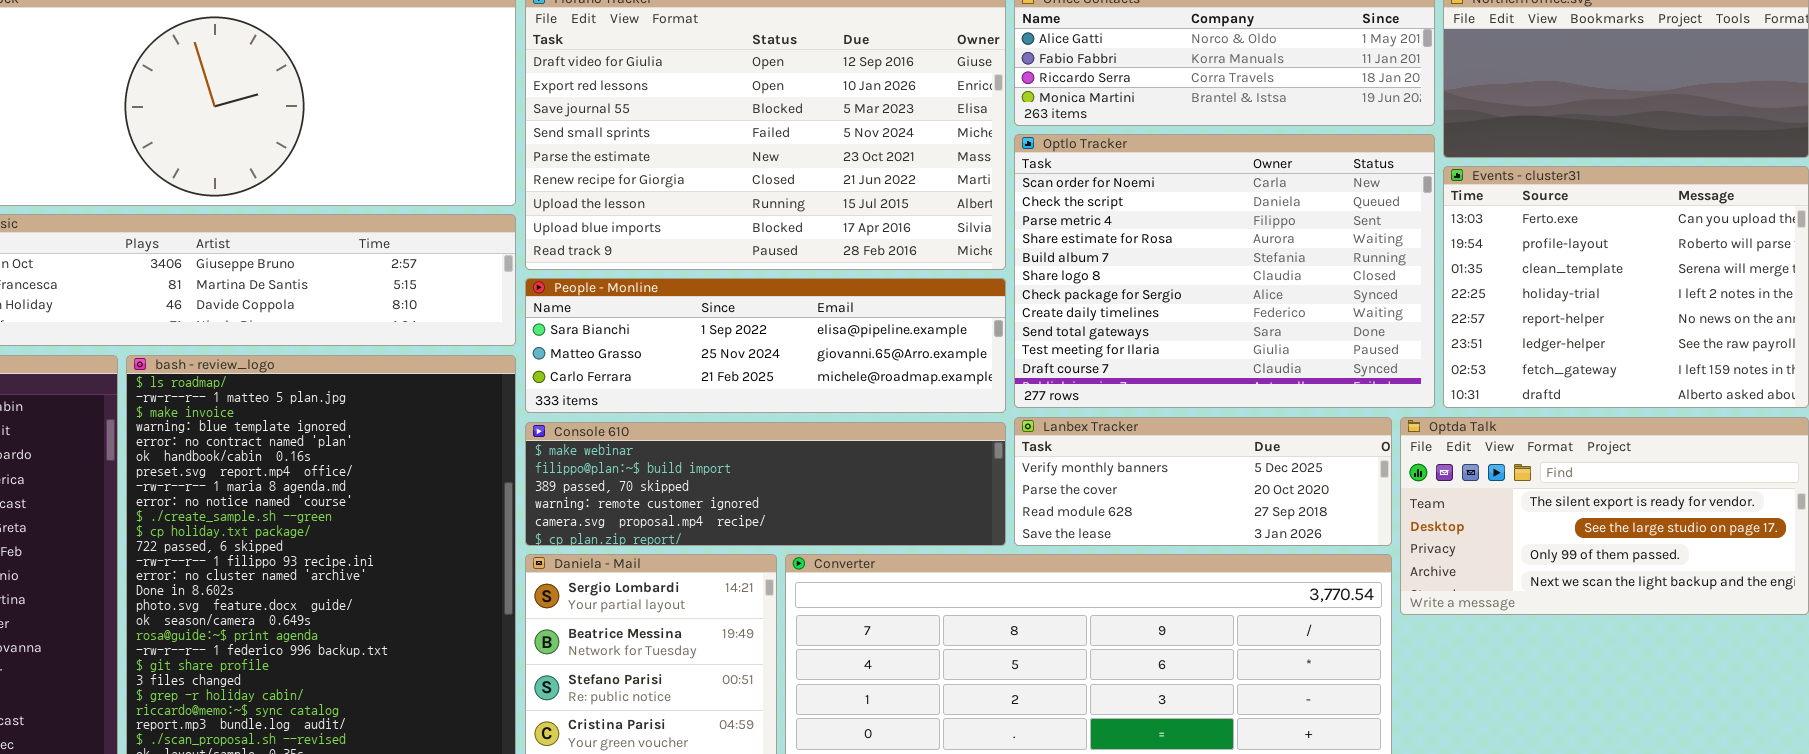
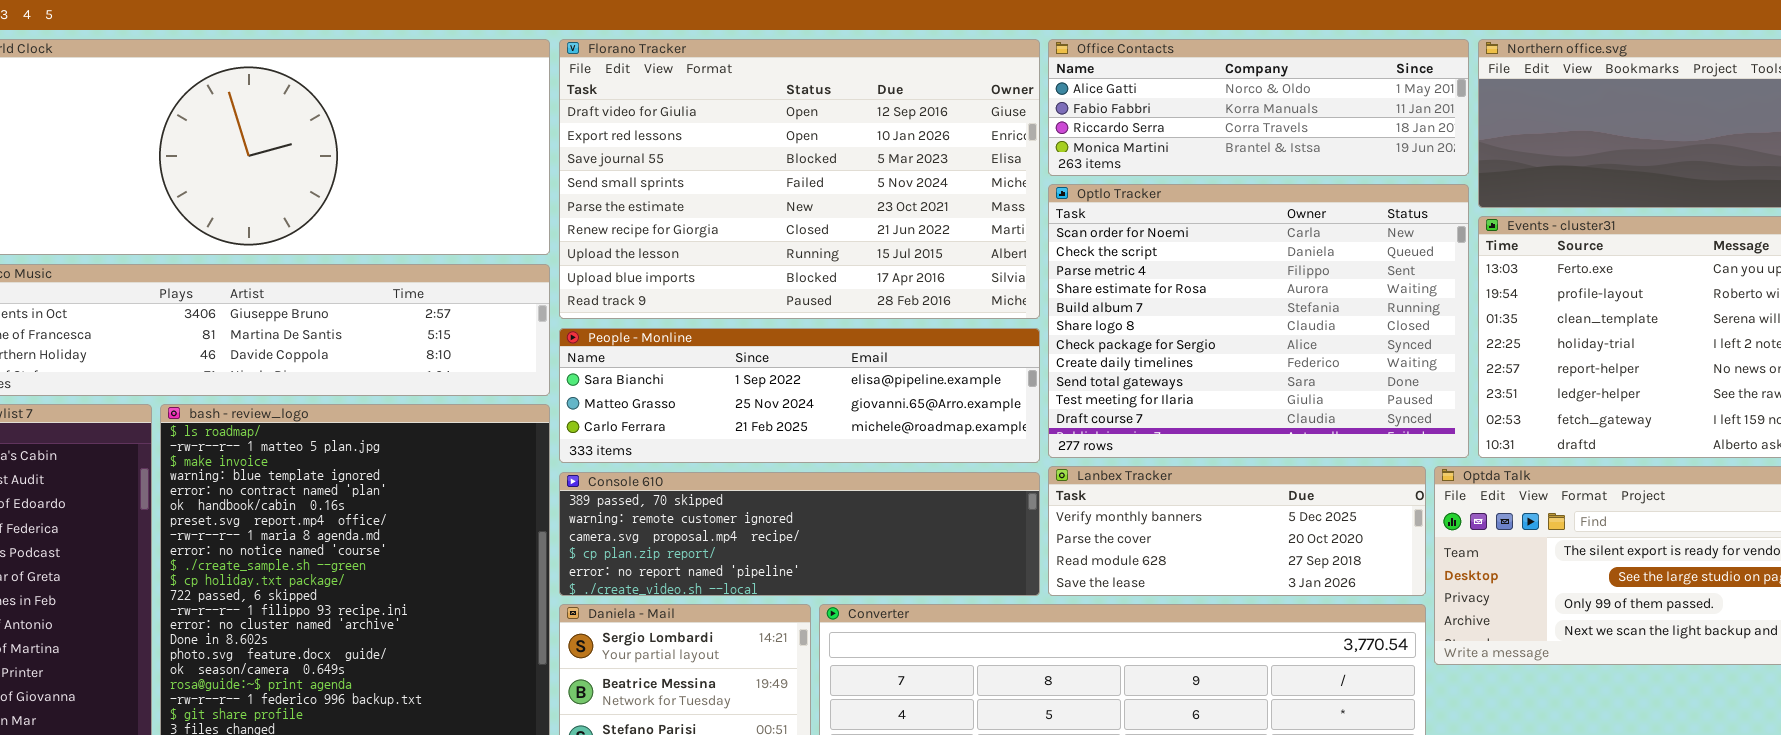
Console 610: [525,422,1006,546] -> [559,472,1040,596], scrolled down 2 rows

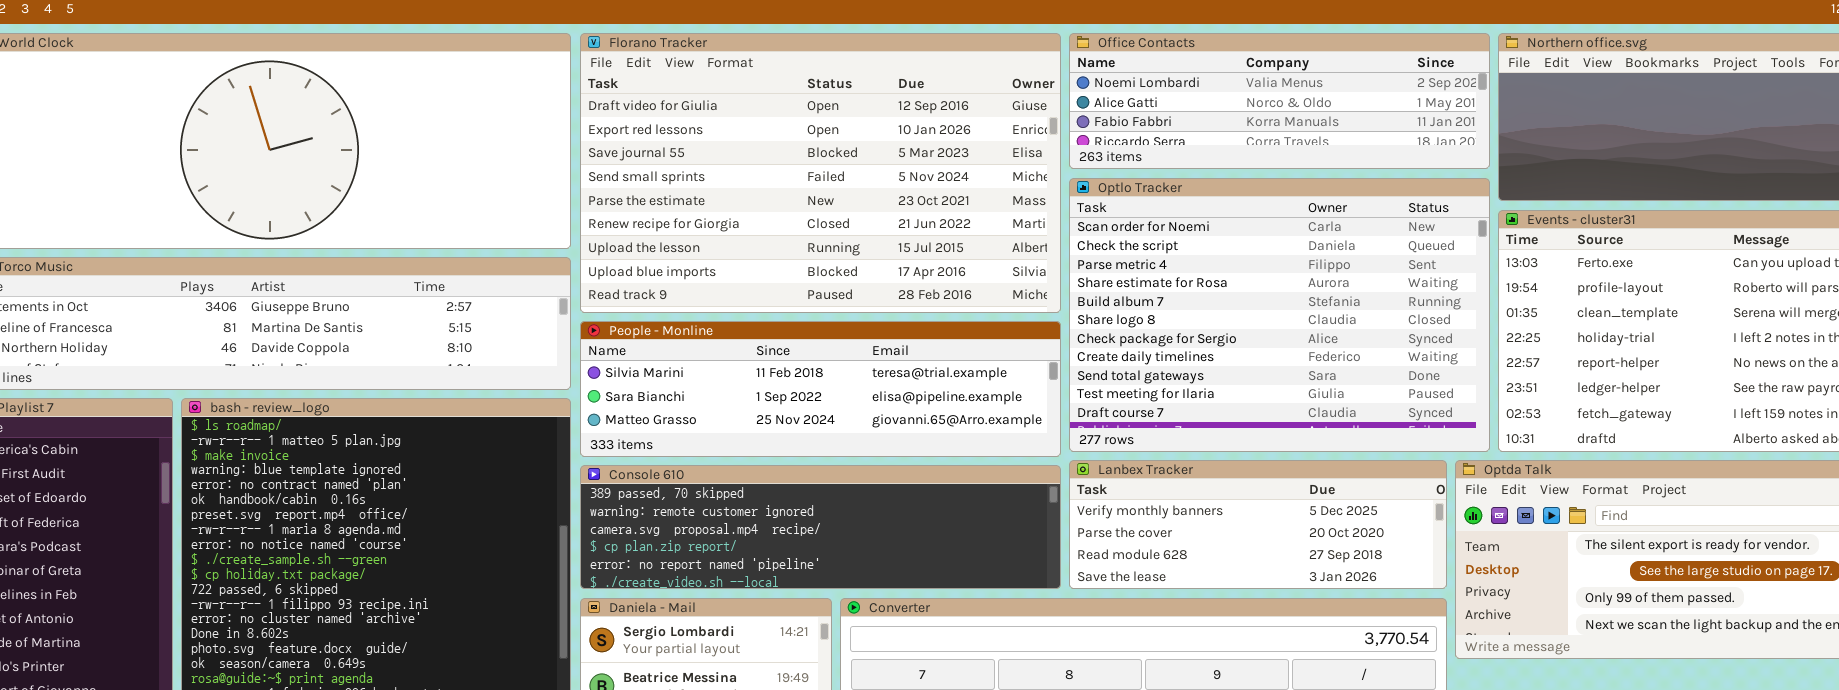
Office Contacts: [1048,39,1469,176] -> [1069,33,1490,169], scrolled up 1 row
People - Monline: [559,328,1040,463] -> [580,321,1061,457], scrolled up 1 row

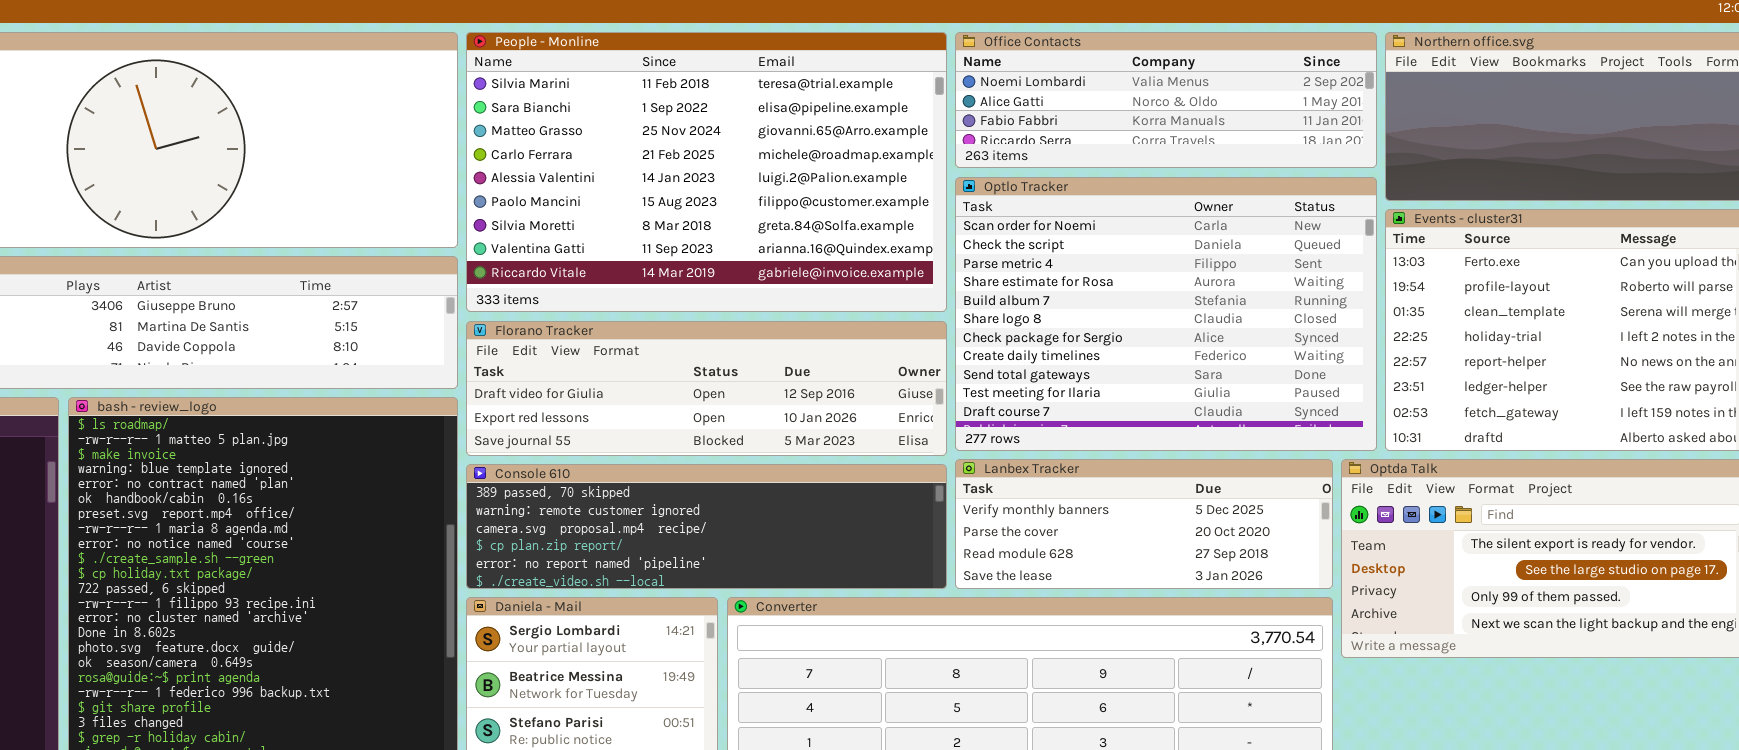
Florano Tracker: [580,33,1061,313] -> [466,321,947,456], moved, resized
People - Monline: [580,321,1061,457] -> [466,32,947,312], moved, resized

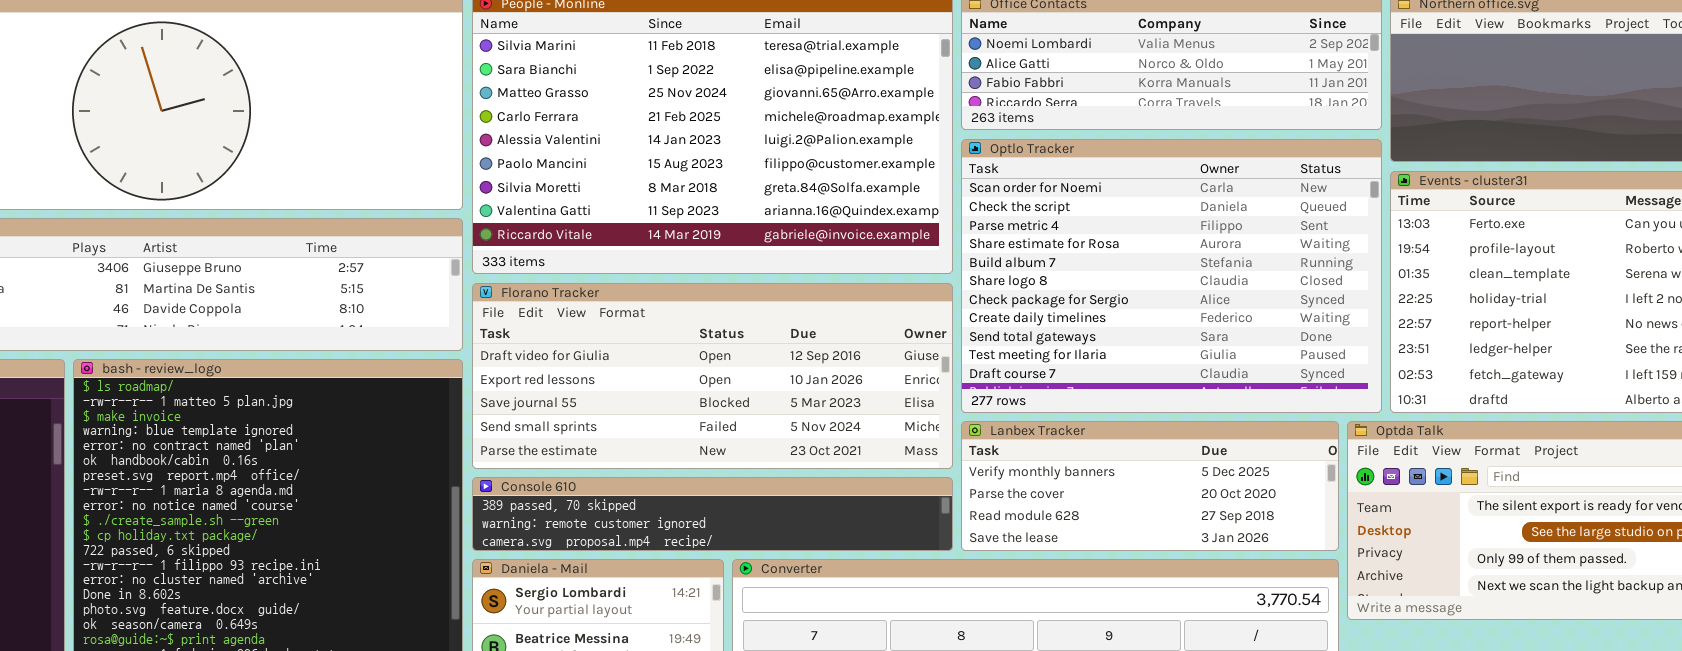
Florano Tracker: [466,321,947,456] -> [472,283,953,469], resized
Console 610: [466,464,947,589] -> [472,477,953,551], resized

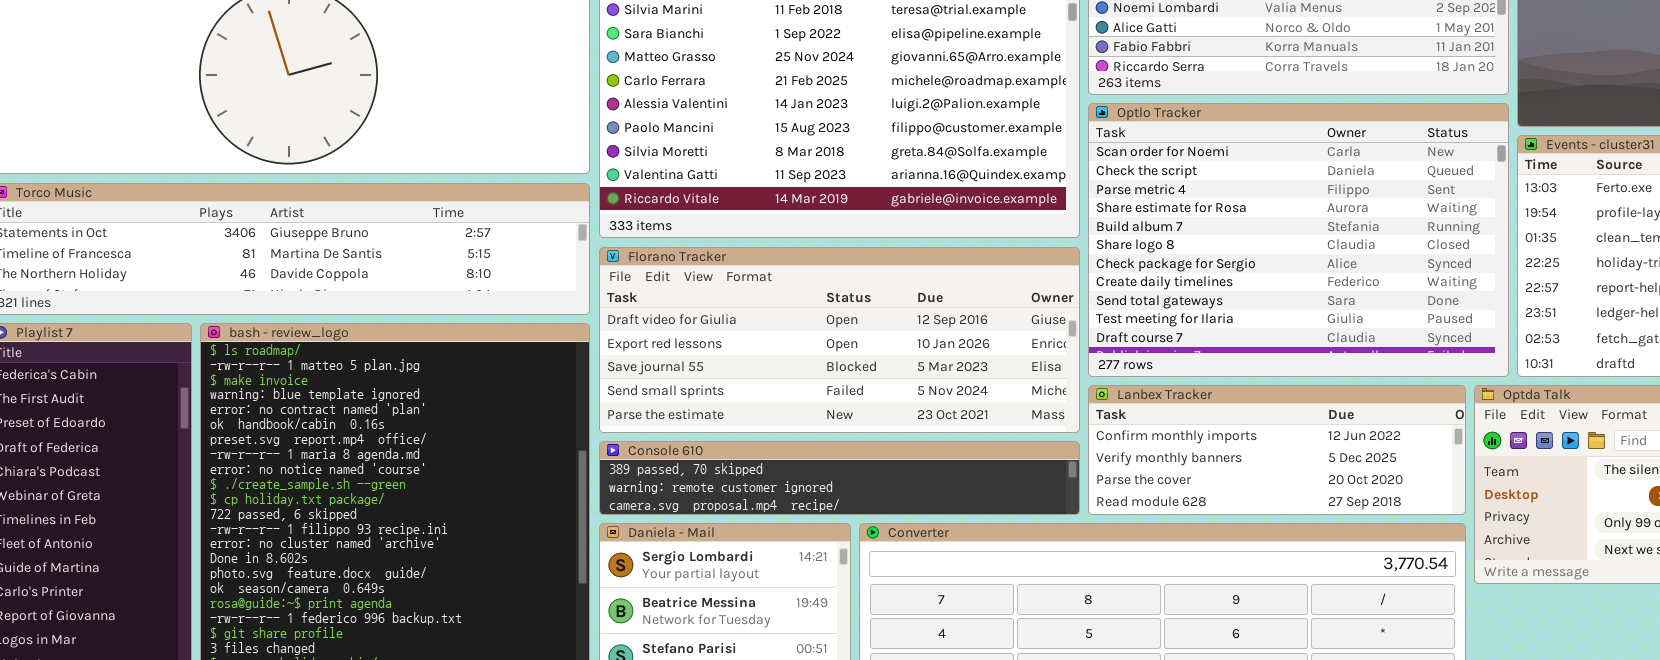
Lanbex Tracker: [961,421,1339,551] -> [1088,385,1466,515], scrolled up 1 row

